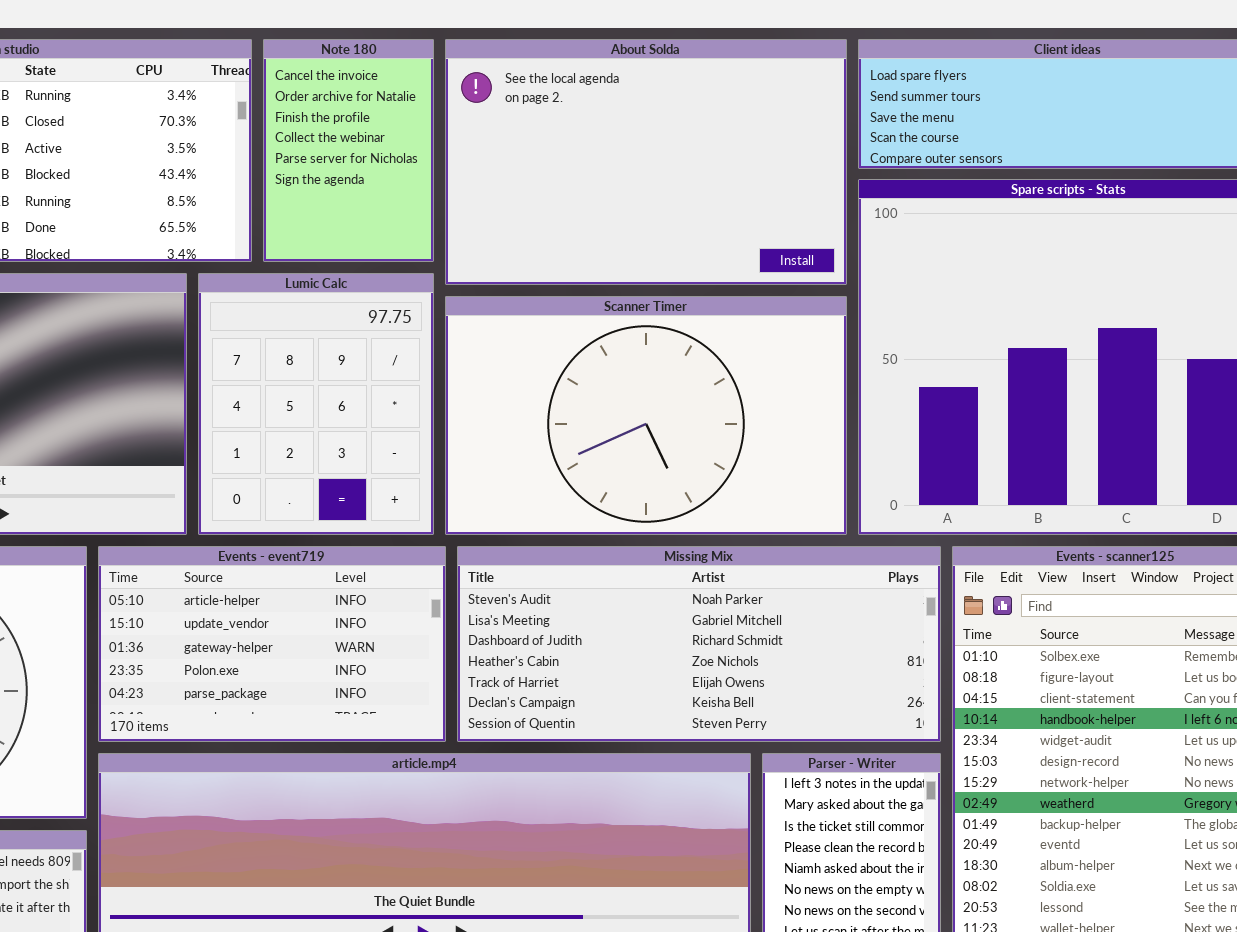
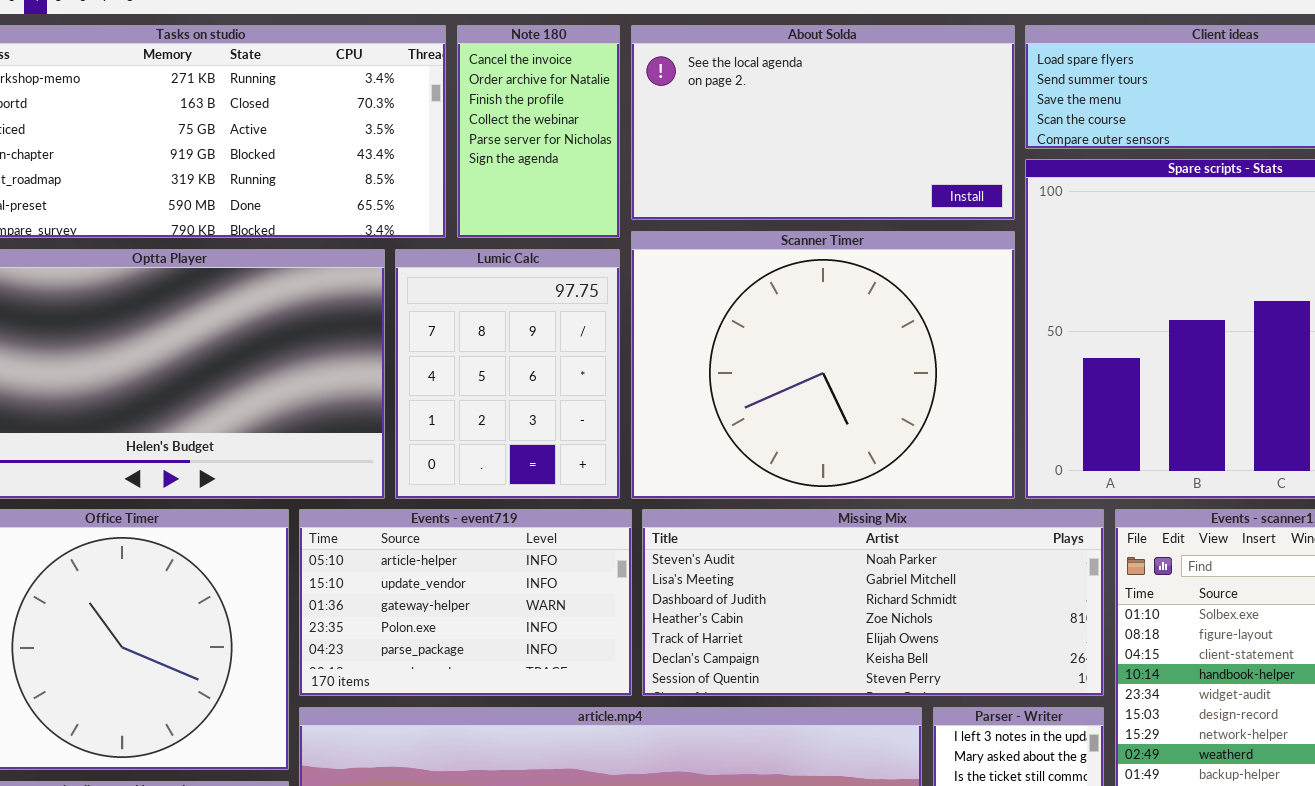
About Solda: [445,39,847,285] -> [631,25,1015,220], resized
Scanner Timer: [445,296,847,535] -> [631,231,1015,499], resized

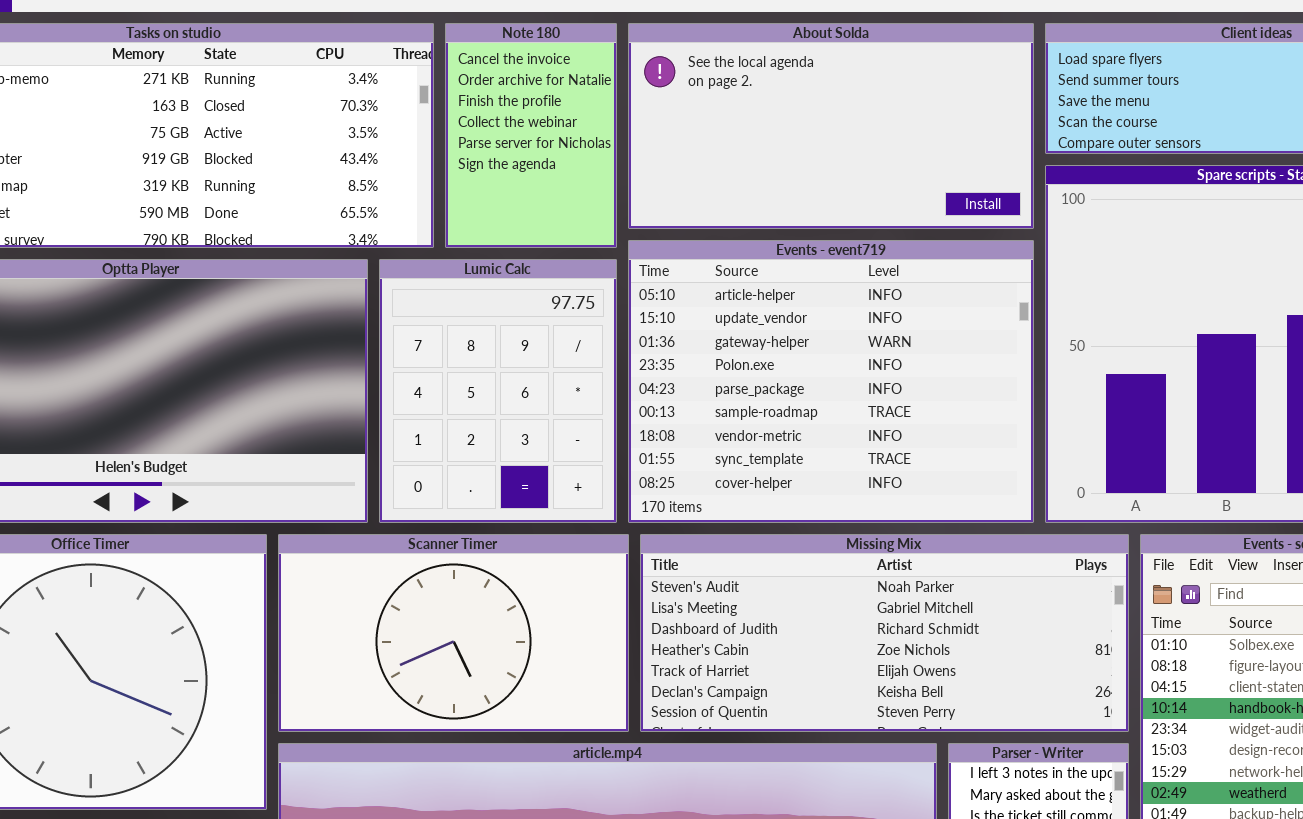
Scanner Timer: [631,231,1015,499] -> [278,534,629,732], moved, resized
Events - event719: [299,509,632,696] -> [628,240,1034,523], moved, resized

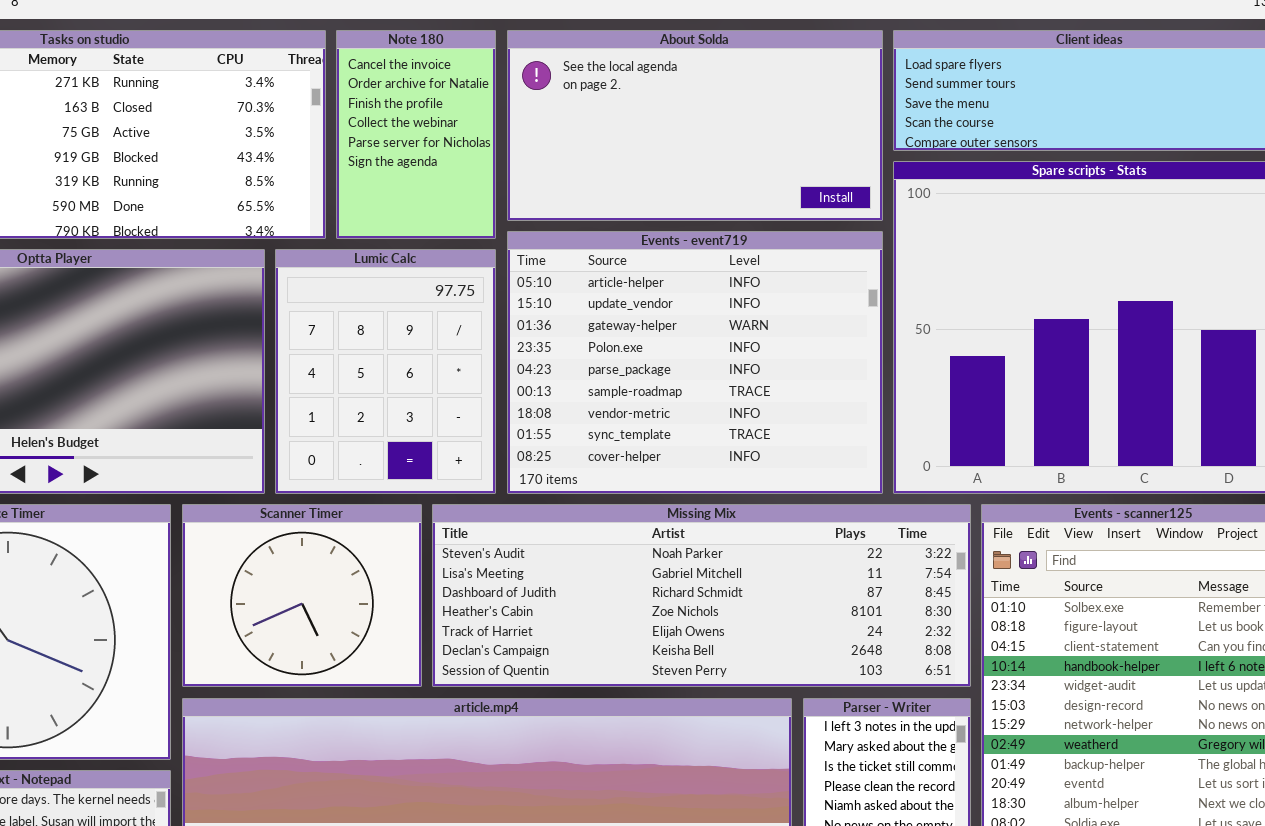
Scanner Timer: [278,534,629,732] -> [182,504,422,687], resized
Missing Mix: [640,534,1129,732] -> [432,504,971,687], resized

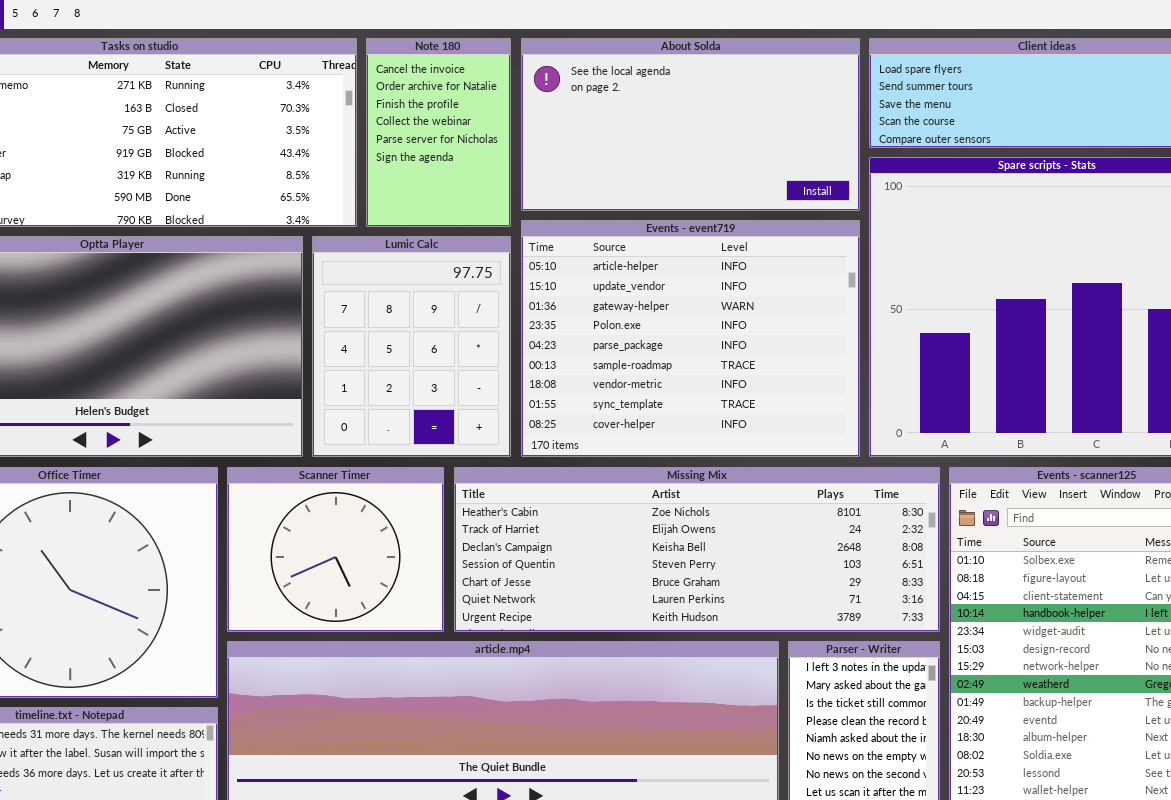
Missing Mix: [432,504,971,687] -> [454,467,940,632], scrolled down 3 rows

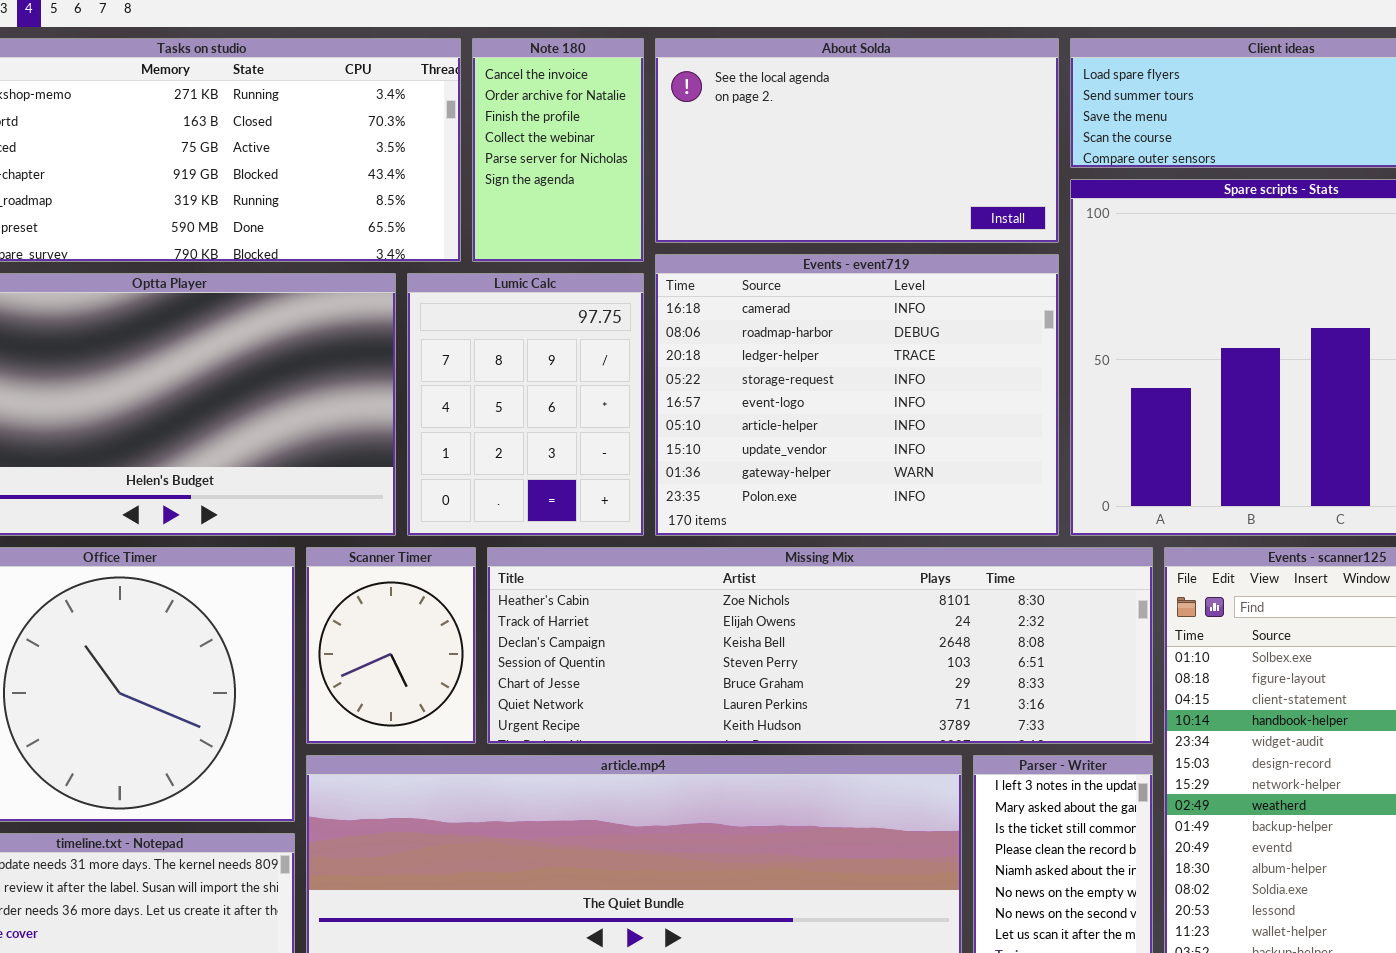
Events - event719: [521,220,860,457] -> [655,254,1059,536], scrolled up 5 rows
Scanner Timer: [227,467,444,632] -> [306,547,476,744], resized
Missing Mix: [454,467,940,632] -> [487,547,1153,744], resized

